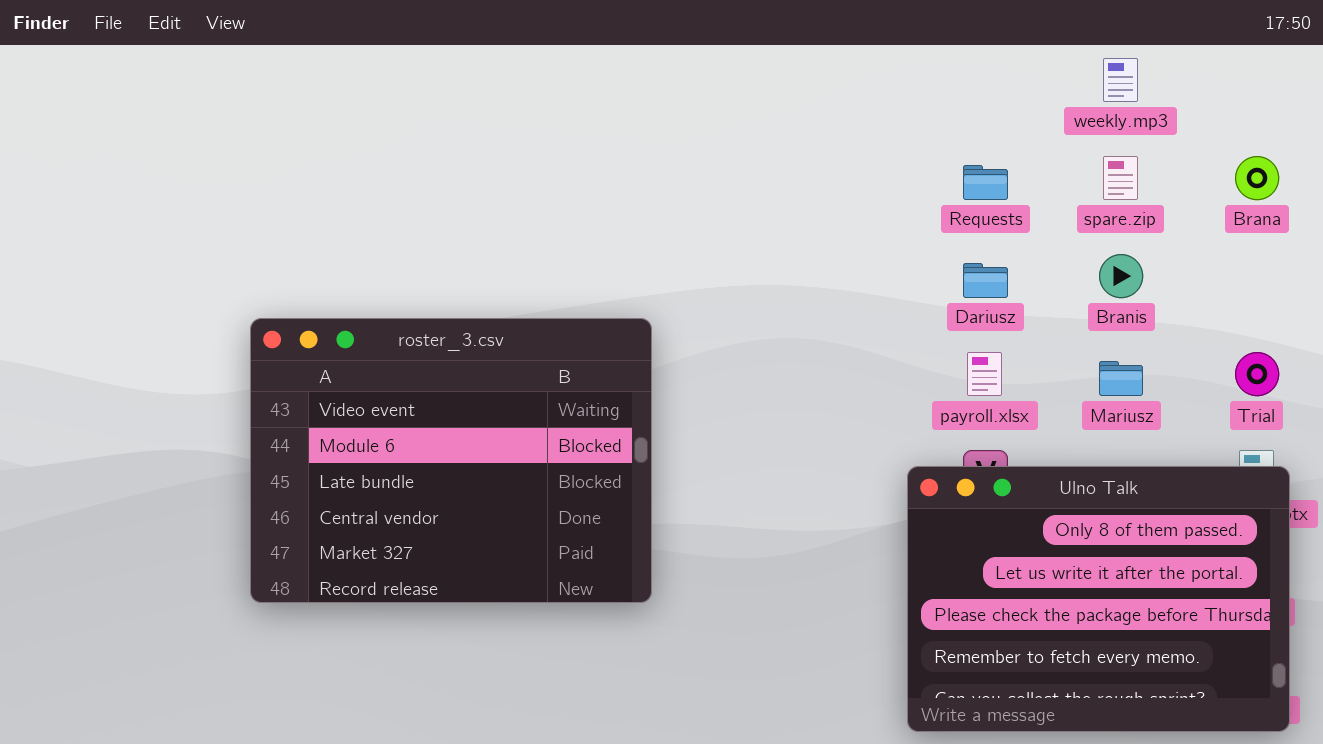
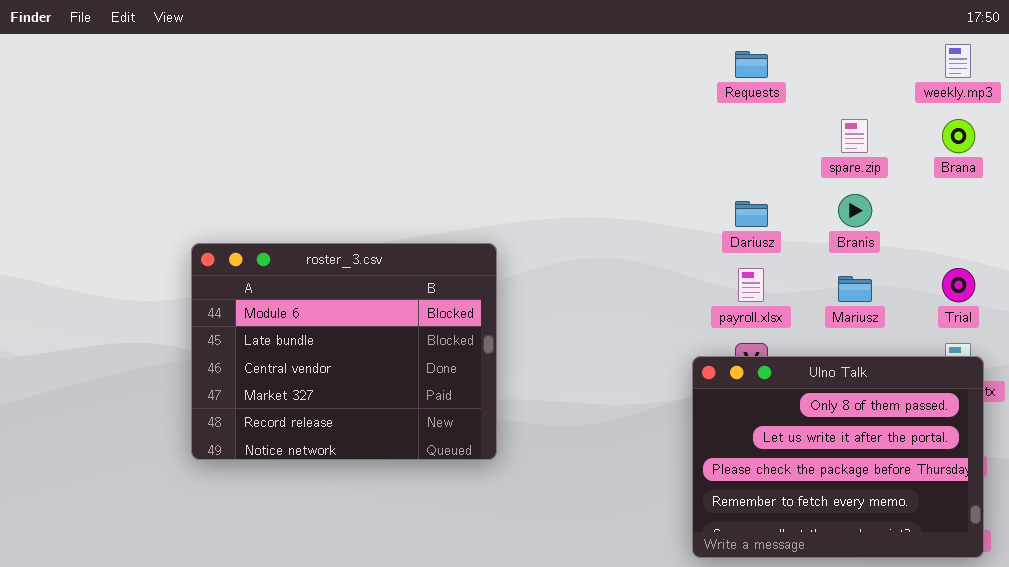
weekly.mp3: [1103,58,1138,102] -> [945,44,971,78], moved
Requests: [963,165,1008,200] -> [735,51,768,78], moved
roster_3.csv: [250,318,652,603] -> [191,243,497,460], scrolled down 1 row

